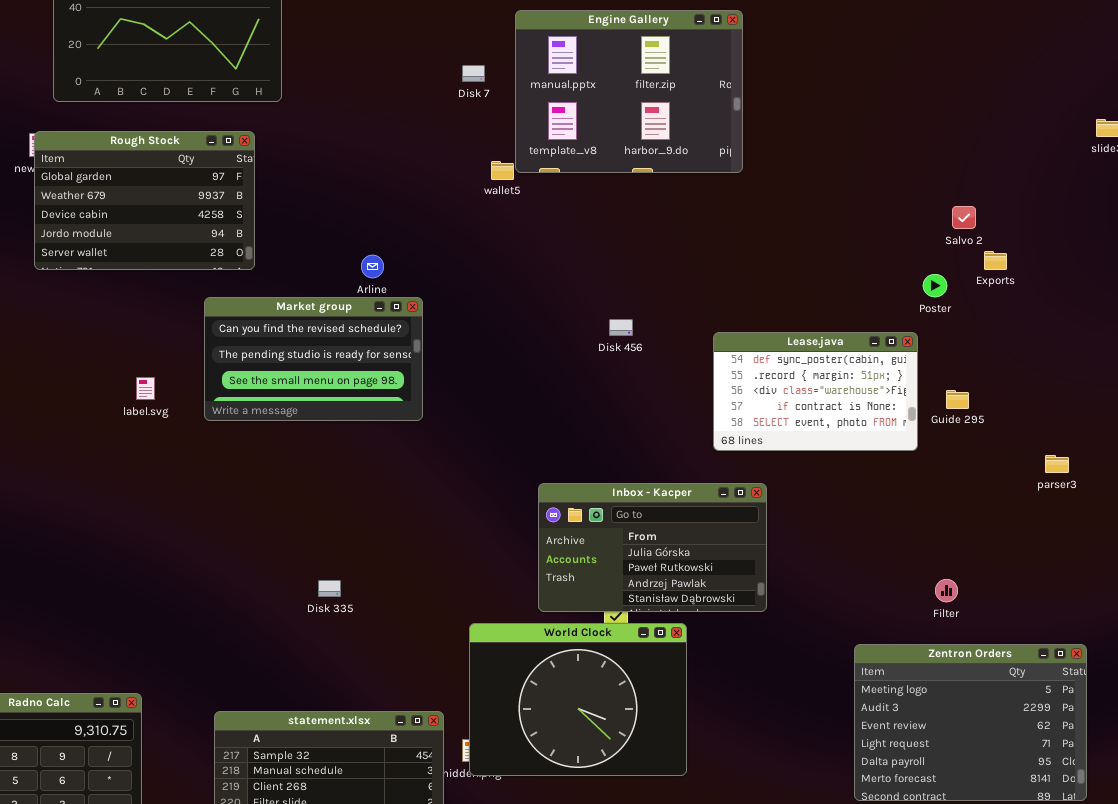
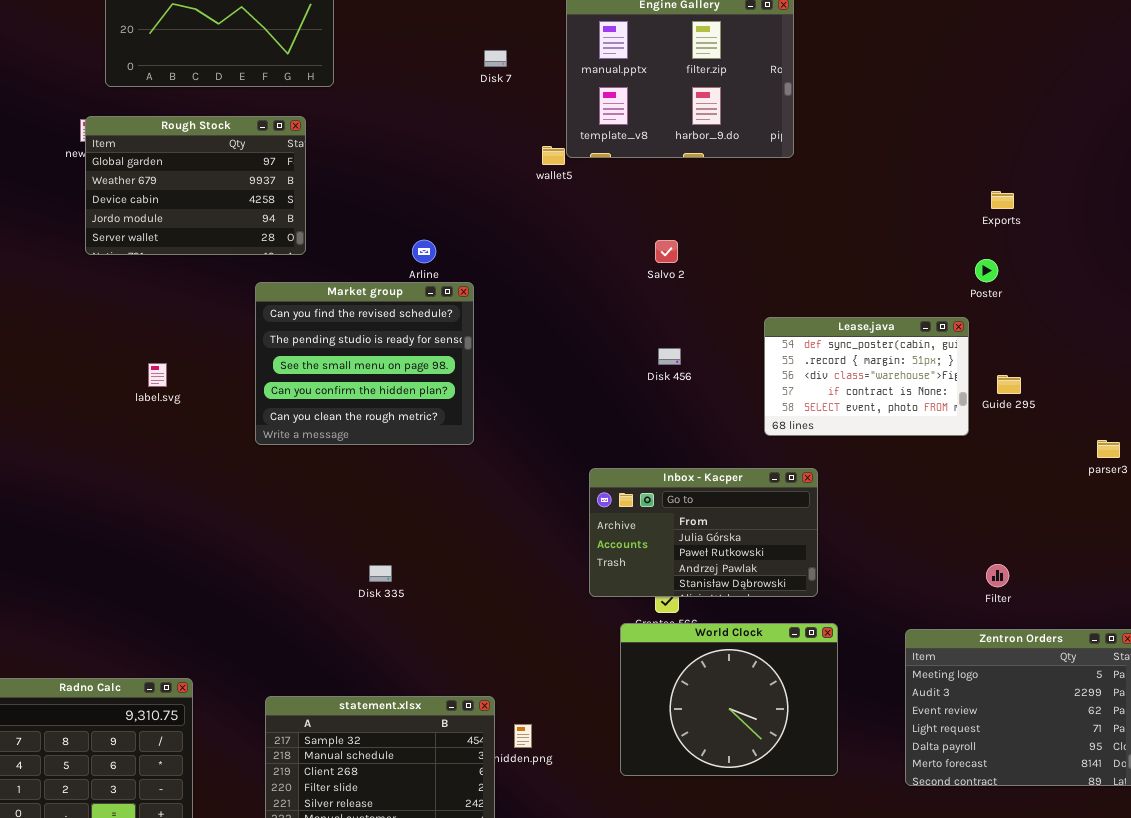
Disk 7: [462,65,485,82] -> [484,50,507,67], moved
Salvo 2: [952,206,976,229] -> [655,240,678,263], moved
Exports: [984,251,1007,270] -> [991,191,1014,209], moved
Market group: [204,297,423,421] -> [255,282,474,445], resized
Disk 456: [609,319,633,336] -> [658,348,681,365], moved
label.svg: [136,377,155,400] -> [148,363,167,387], moved
World Clock: [469,623,687,776] -> [620,623,838,776], moved

